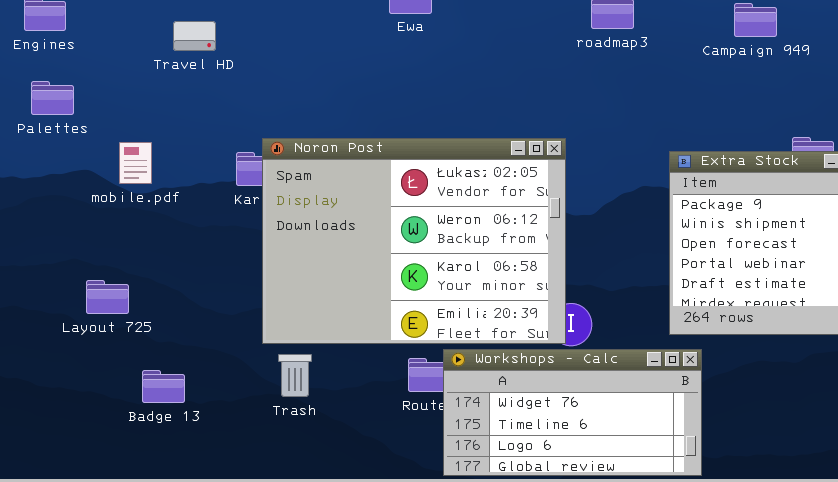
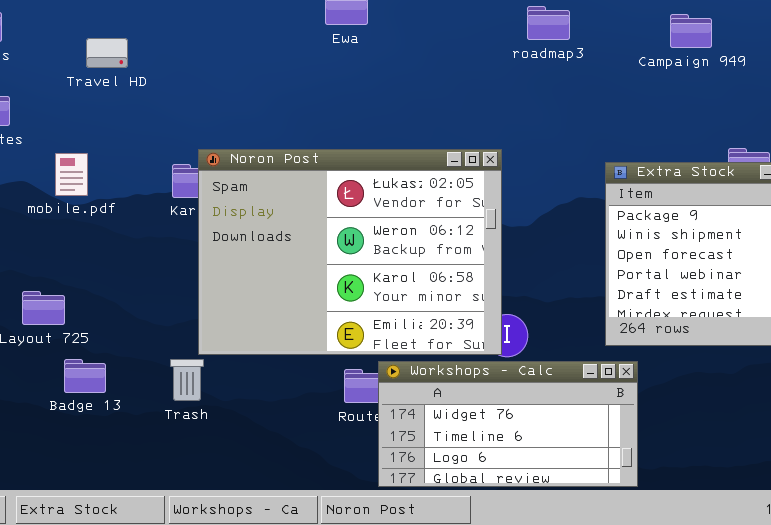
Travel HD: [173,21,216,51] -> [86,38,128,68], moved
Trash: [278,354,312,397] -> [170,359,204,401], moved
Badge 13: [142,370,185,403] -> [64,359,106,393], moved

